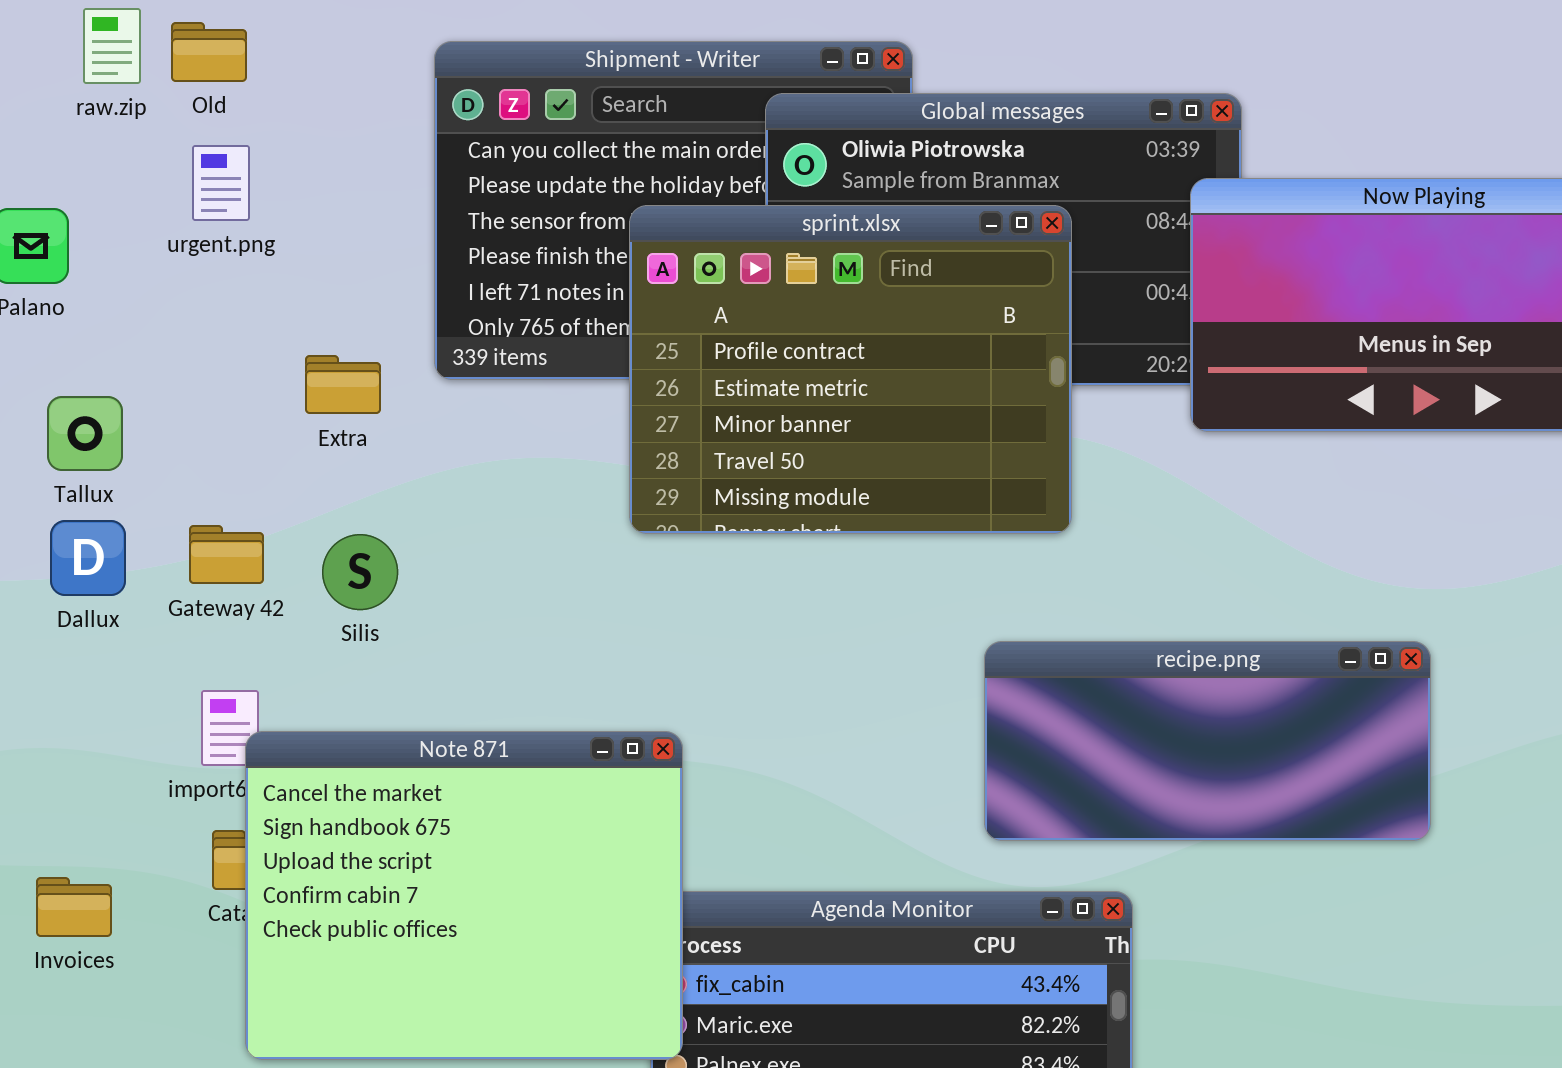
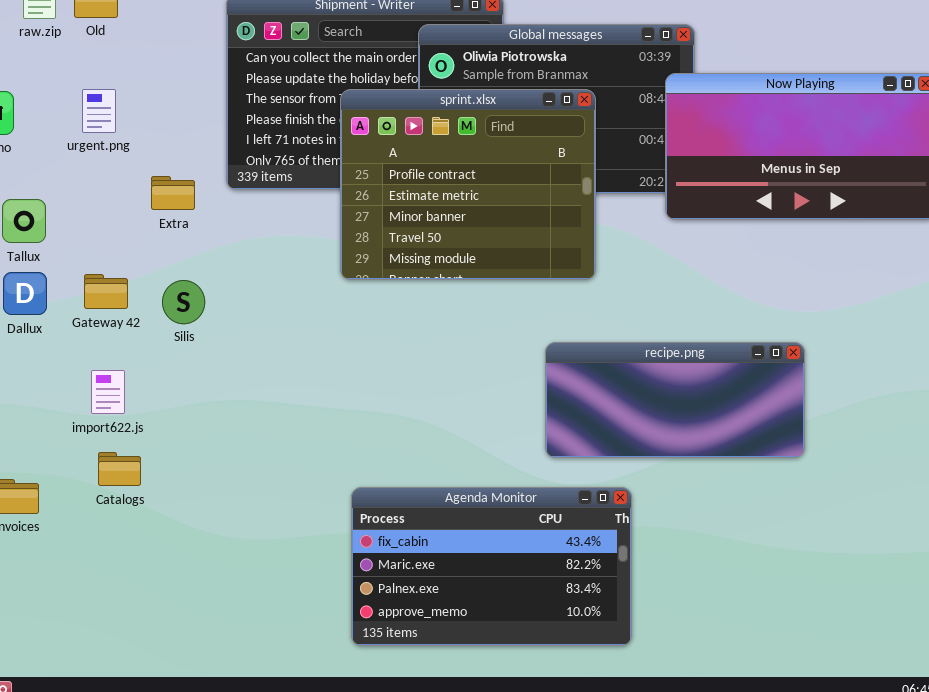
urgent.png: [192,145,250,221] -> [82,89,116,133], moved
Note 871: [245,731,683,1060] -> none, closed

